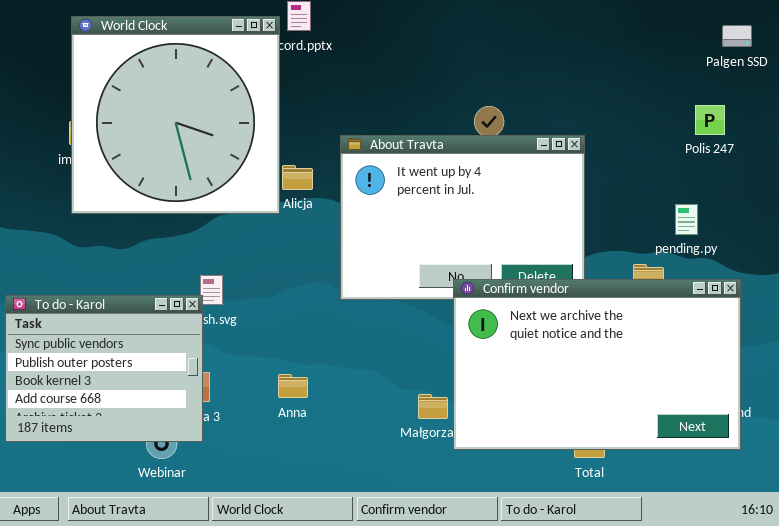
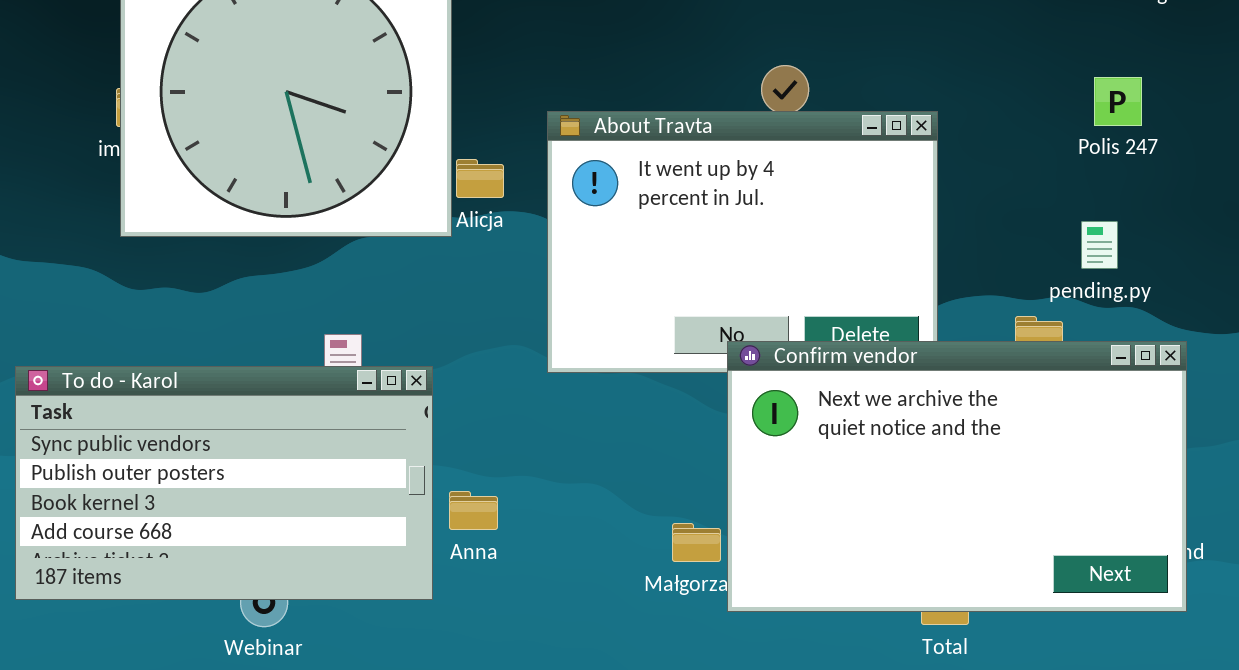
Polis 247: [695,105,725,135] -> [1094,77,1142,126], moved
To do - Karol: [5,295,203,442] -> [15,366,433,600], resized

